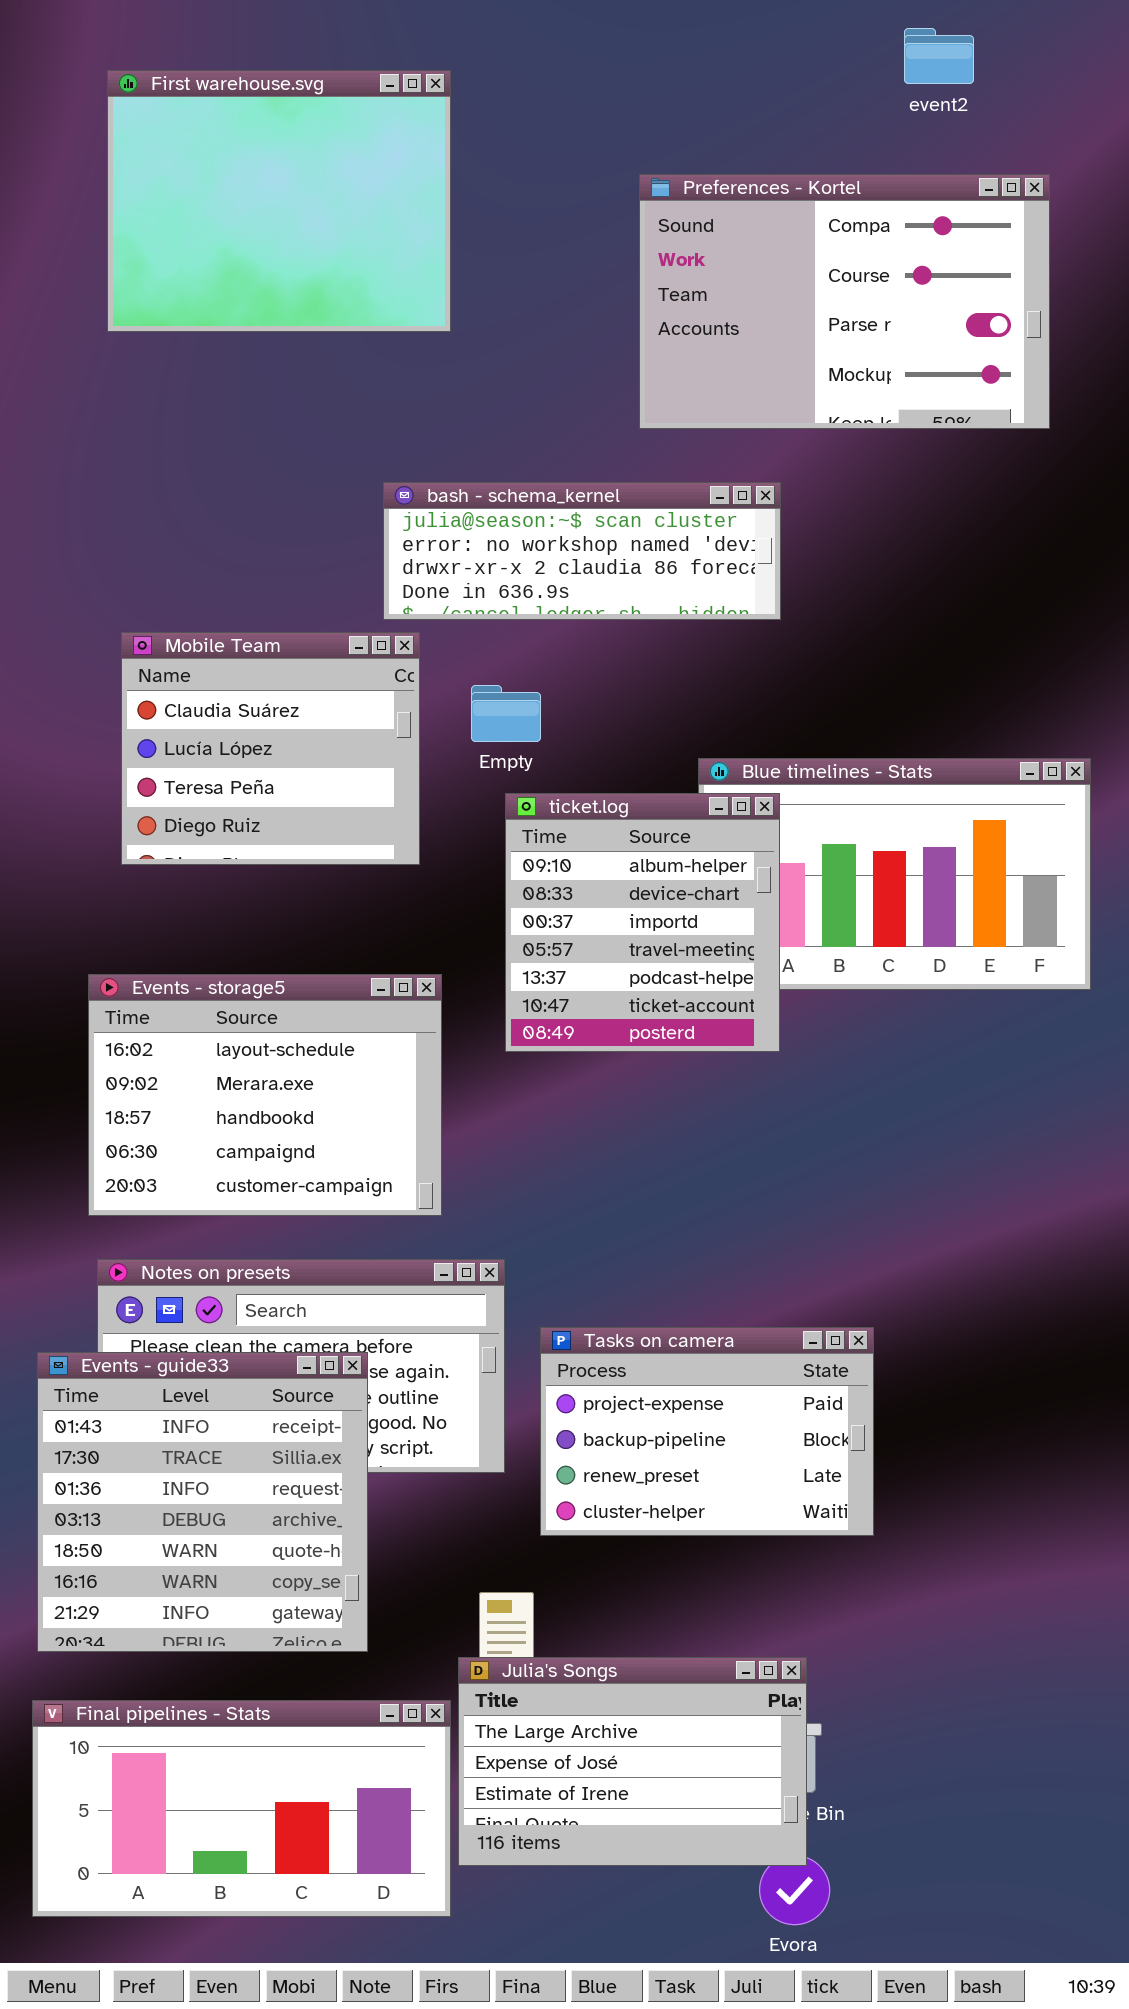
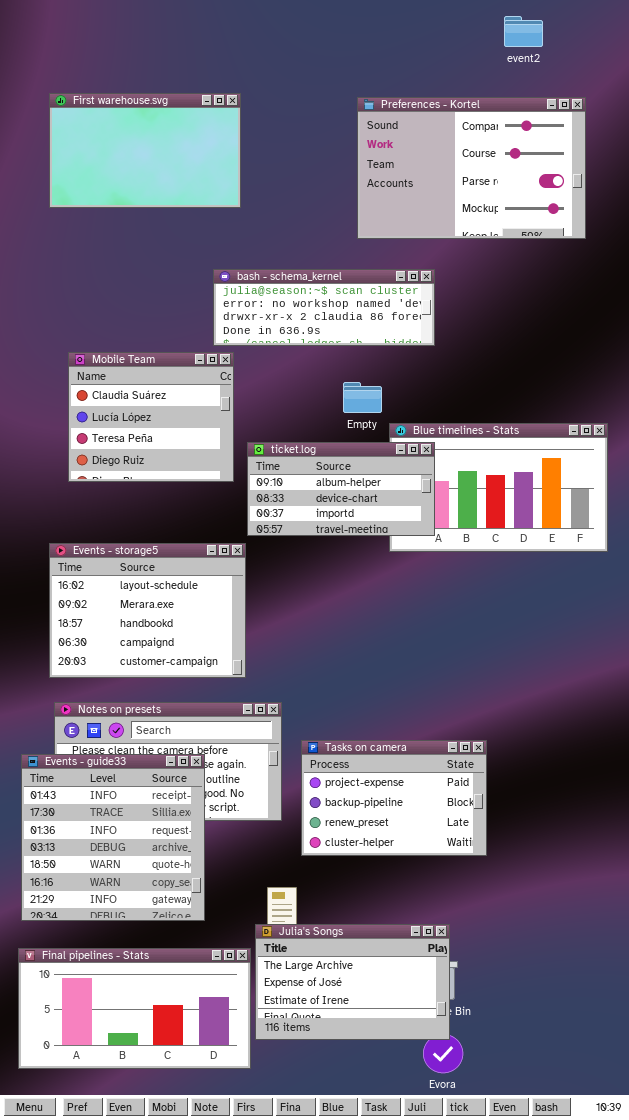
First warehouse.svg: [107,70,451,332] -> [49,93,241,208], moved, resized
Empty: [471,685,541,742] -> [343,382,382,413], moved
ticket.log: [505,793,780,1052] -> [247,442,435,536], resized

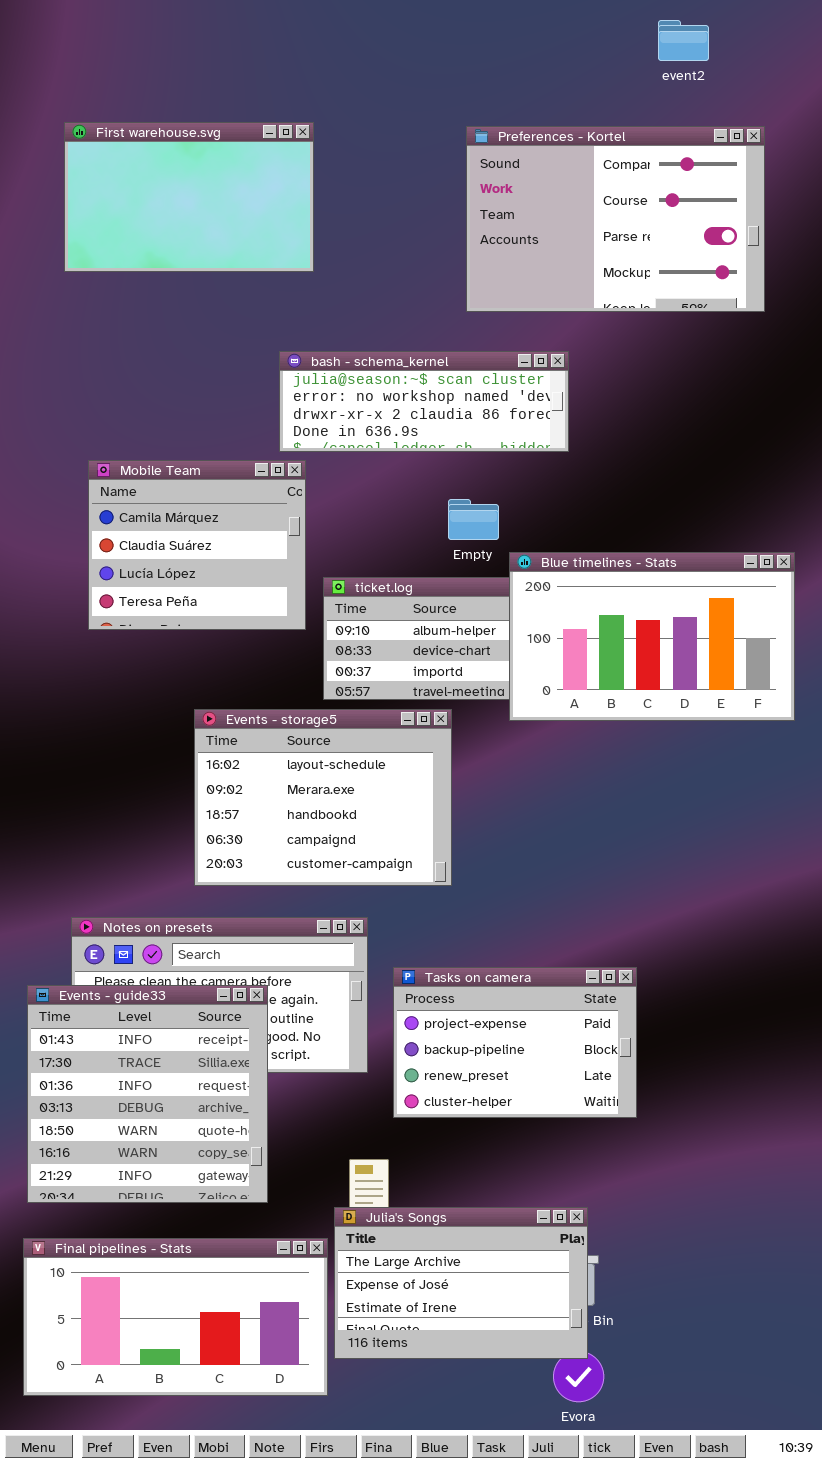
Mobile Team: [68,352,234,482] -> [88,460,306,630], scrolled up 1 row
Blue timelines - Stats: [389,423,608,552] -> [509,552,795,721], raised
Events - storage5: [49,543,246,678] -> [194,709,452,886], moved

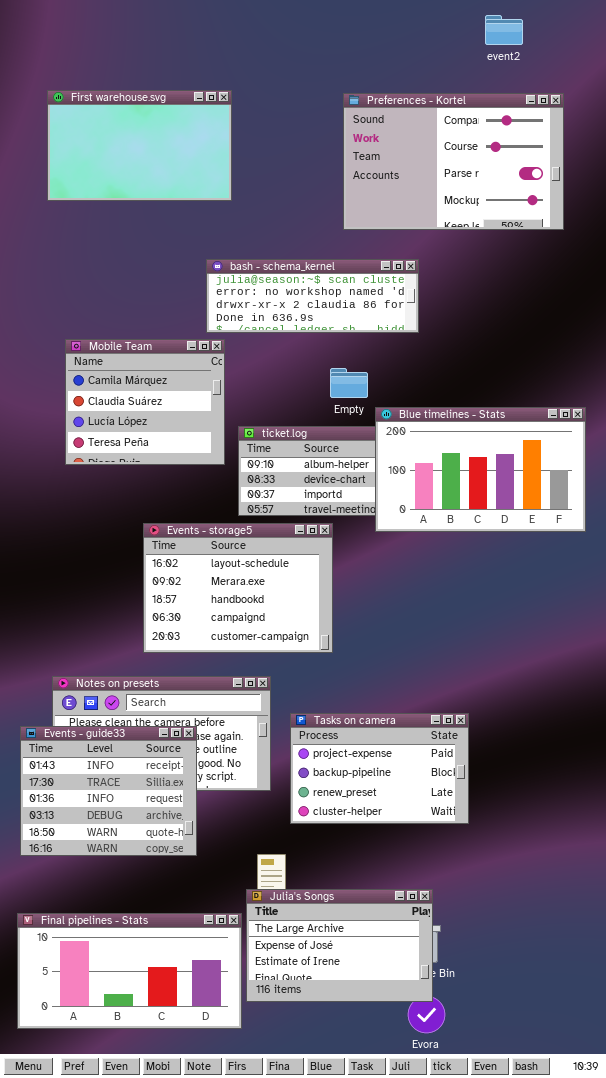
Events - guide33: [27,985,268,1203] -> [20,726,197,856], resized

